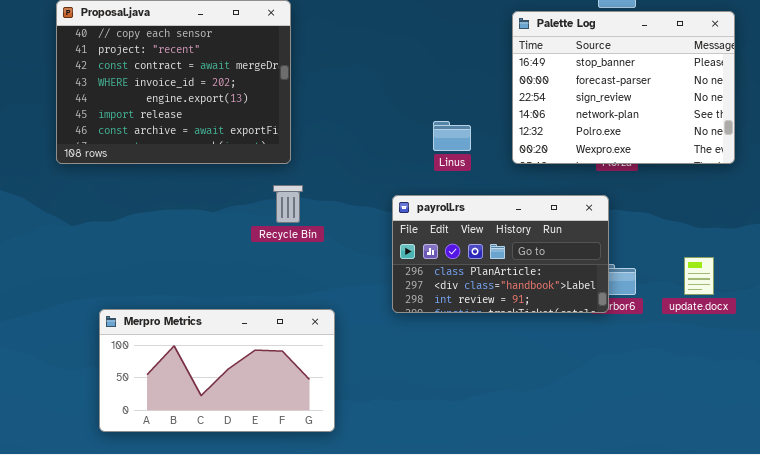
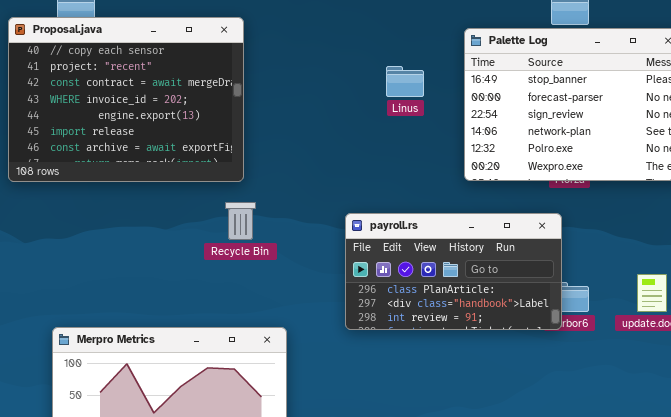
Linus: [433,121,471,151] -> [386,66,424,97], moved

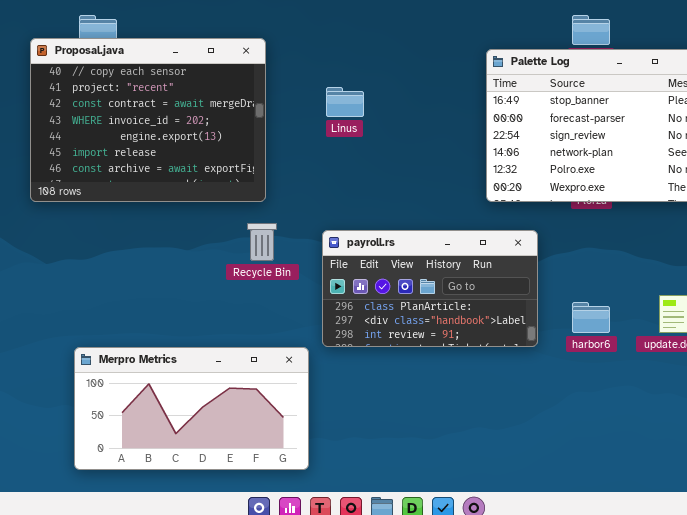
Linus: [386,66,424,97] -> [326,87,364,117], moved
payroll.rs: [345,213,562,330] -> [322,230,538,347], moved

